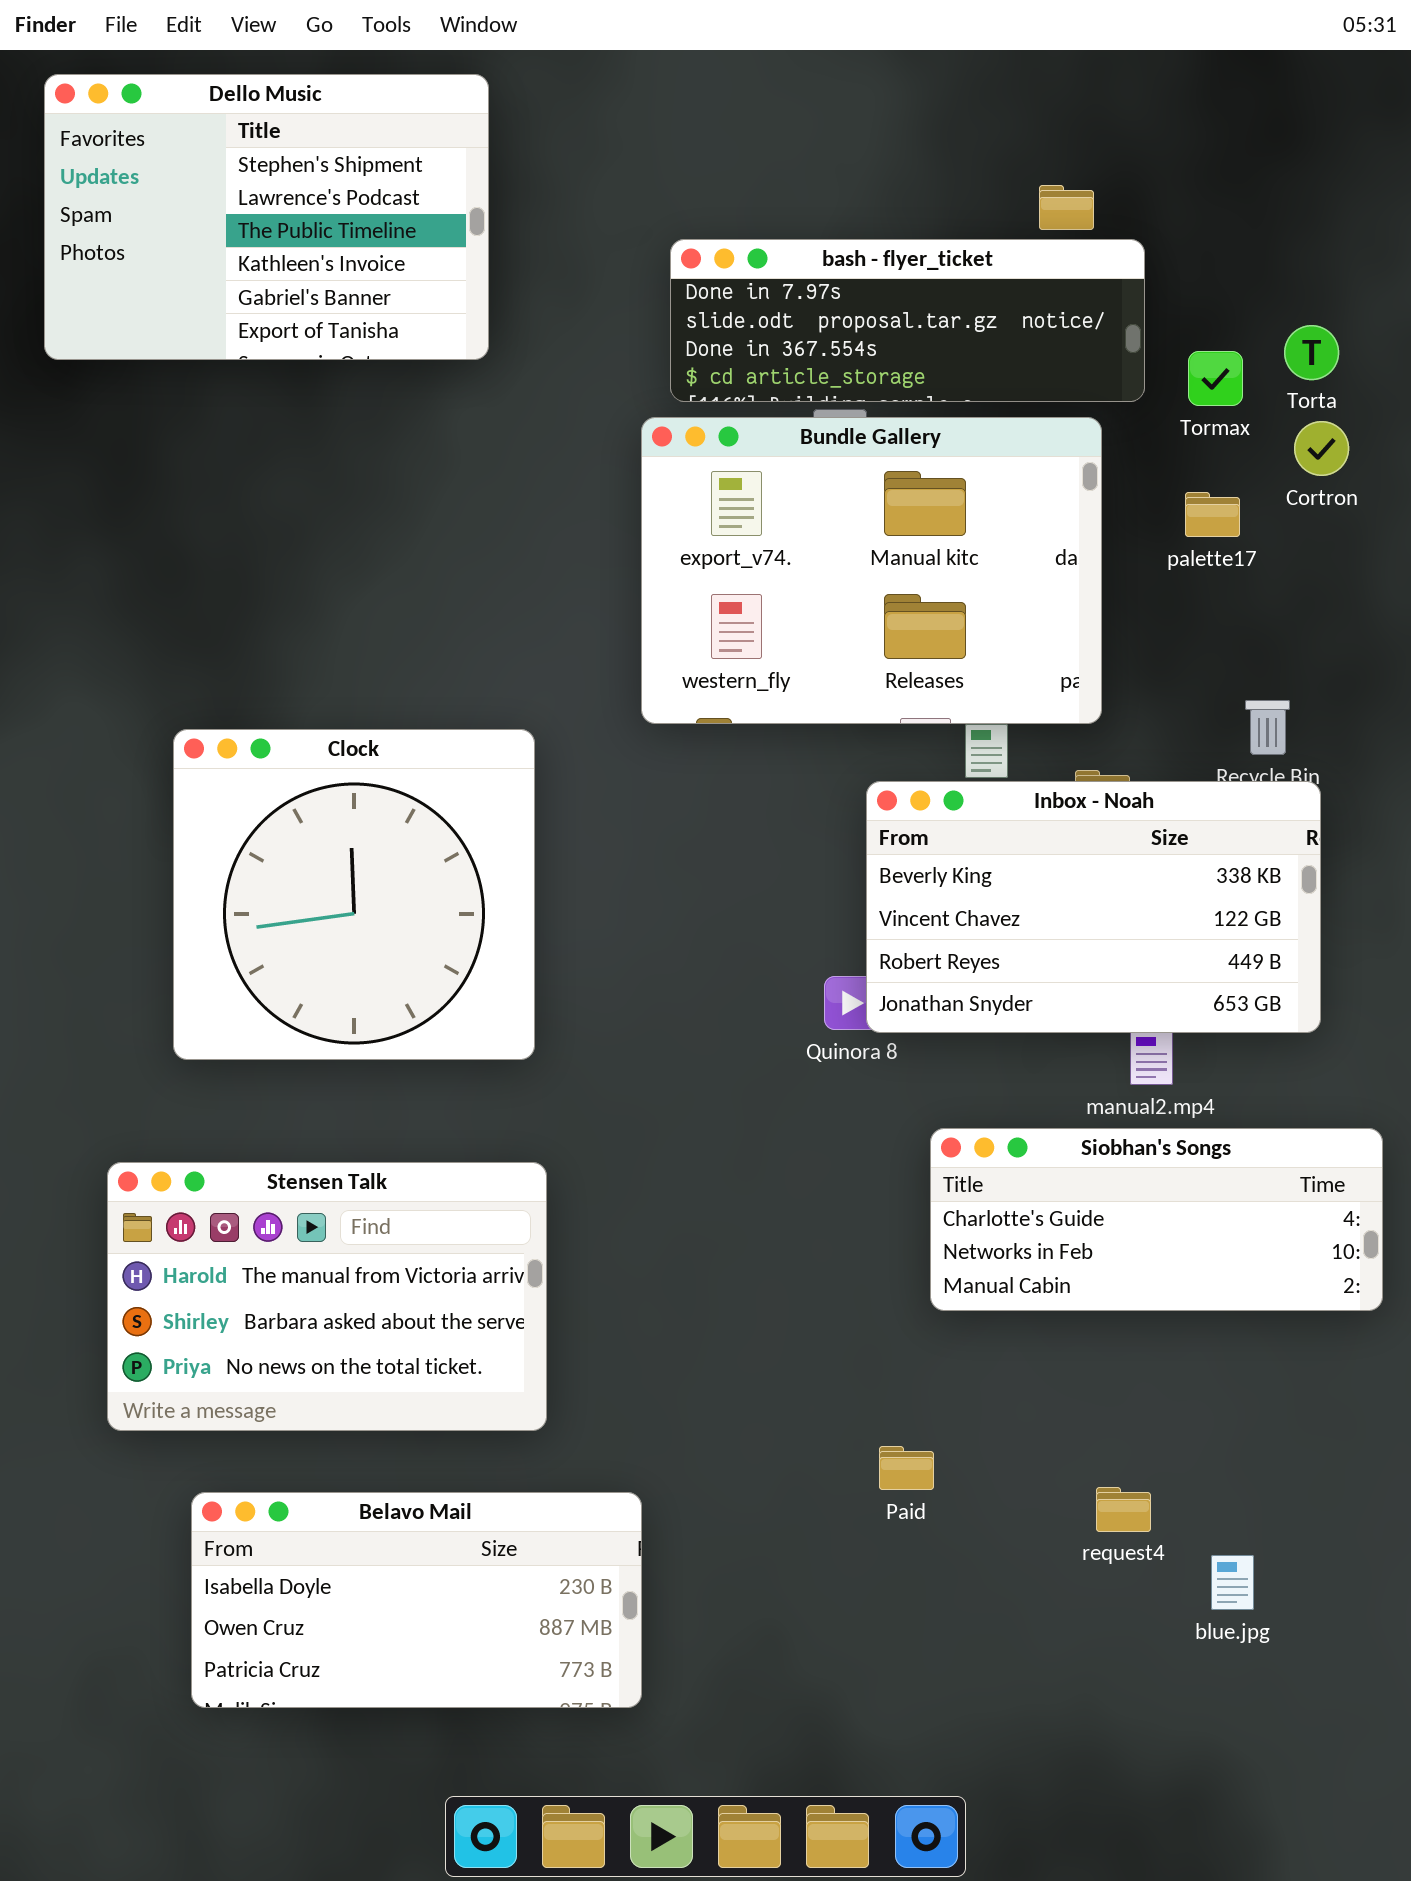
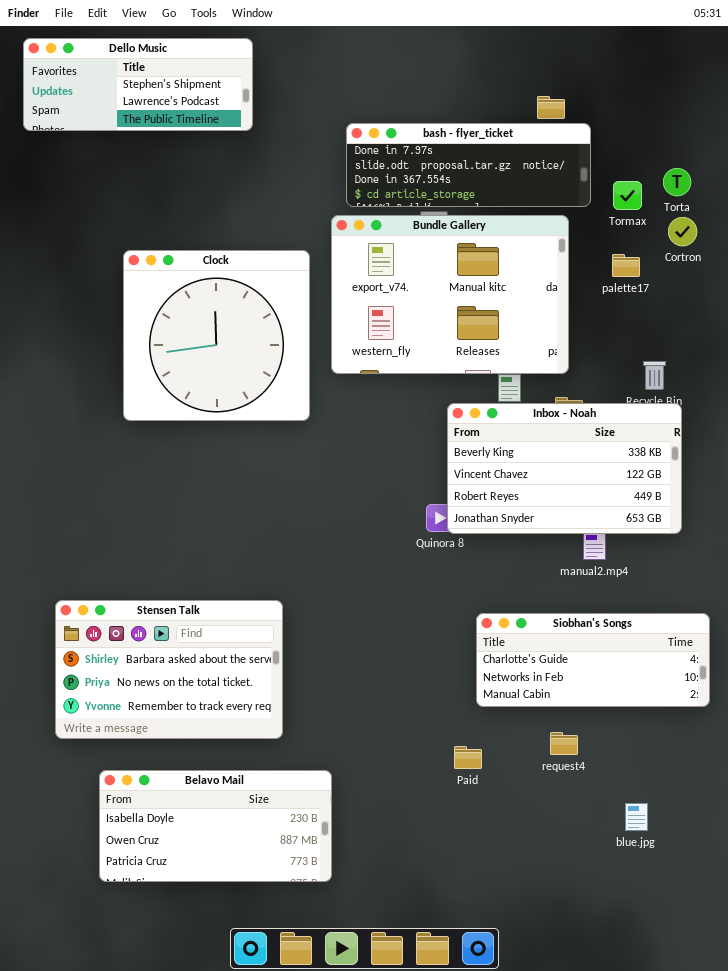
Dello Music: [44,74,489,360] -> [23,38,253,131], resized
Clock: [173,729,535,1060] -> [123,250,310,421], moved
Siobhan's Songs: [930,1128,1383,1311] -> [476,613,710,707], moved
Stensen Talk: [107,1162,547,1431] -> [55,600,283,739], scrolled down 1 row
request4: [1096,1487,1151,1532] -> [550,732,578,755], moved

